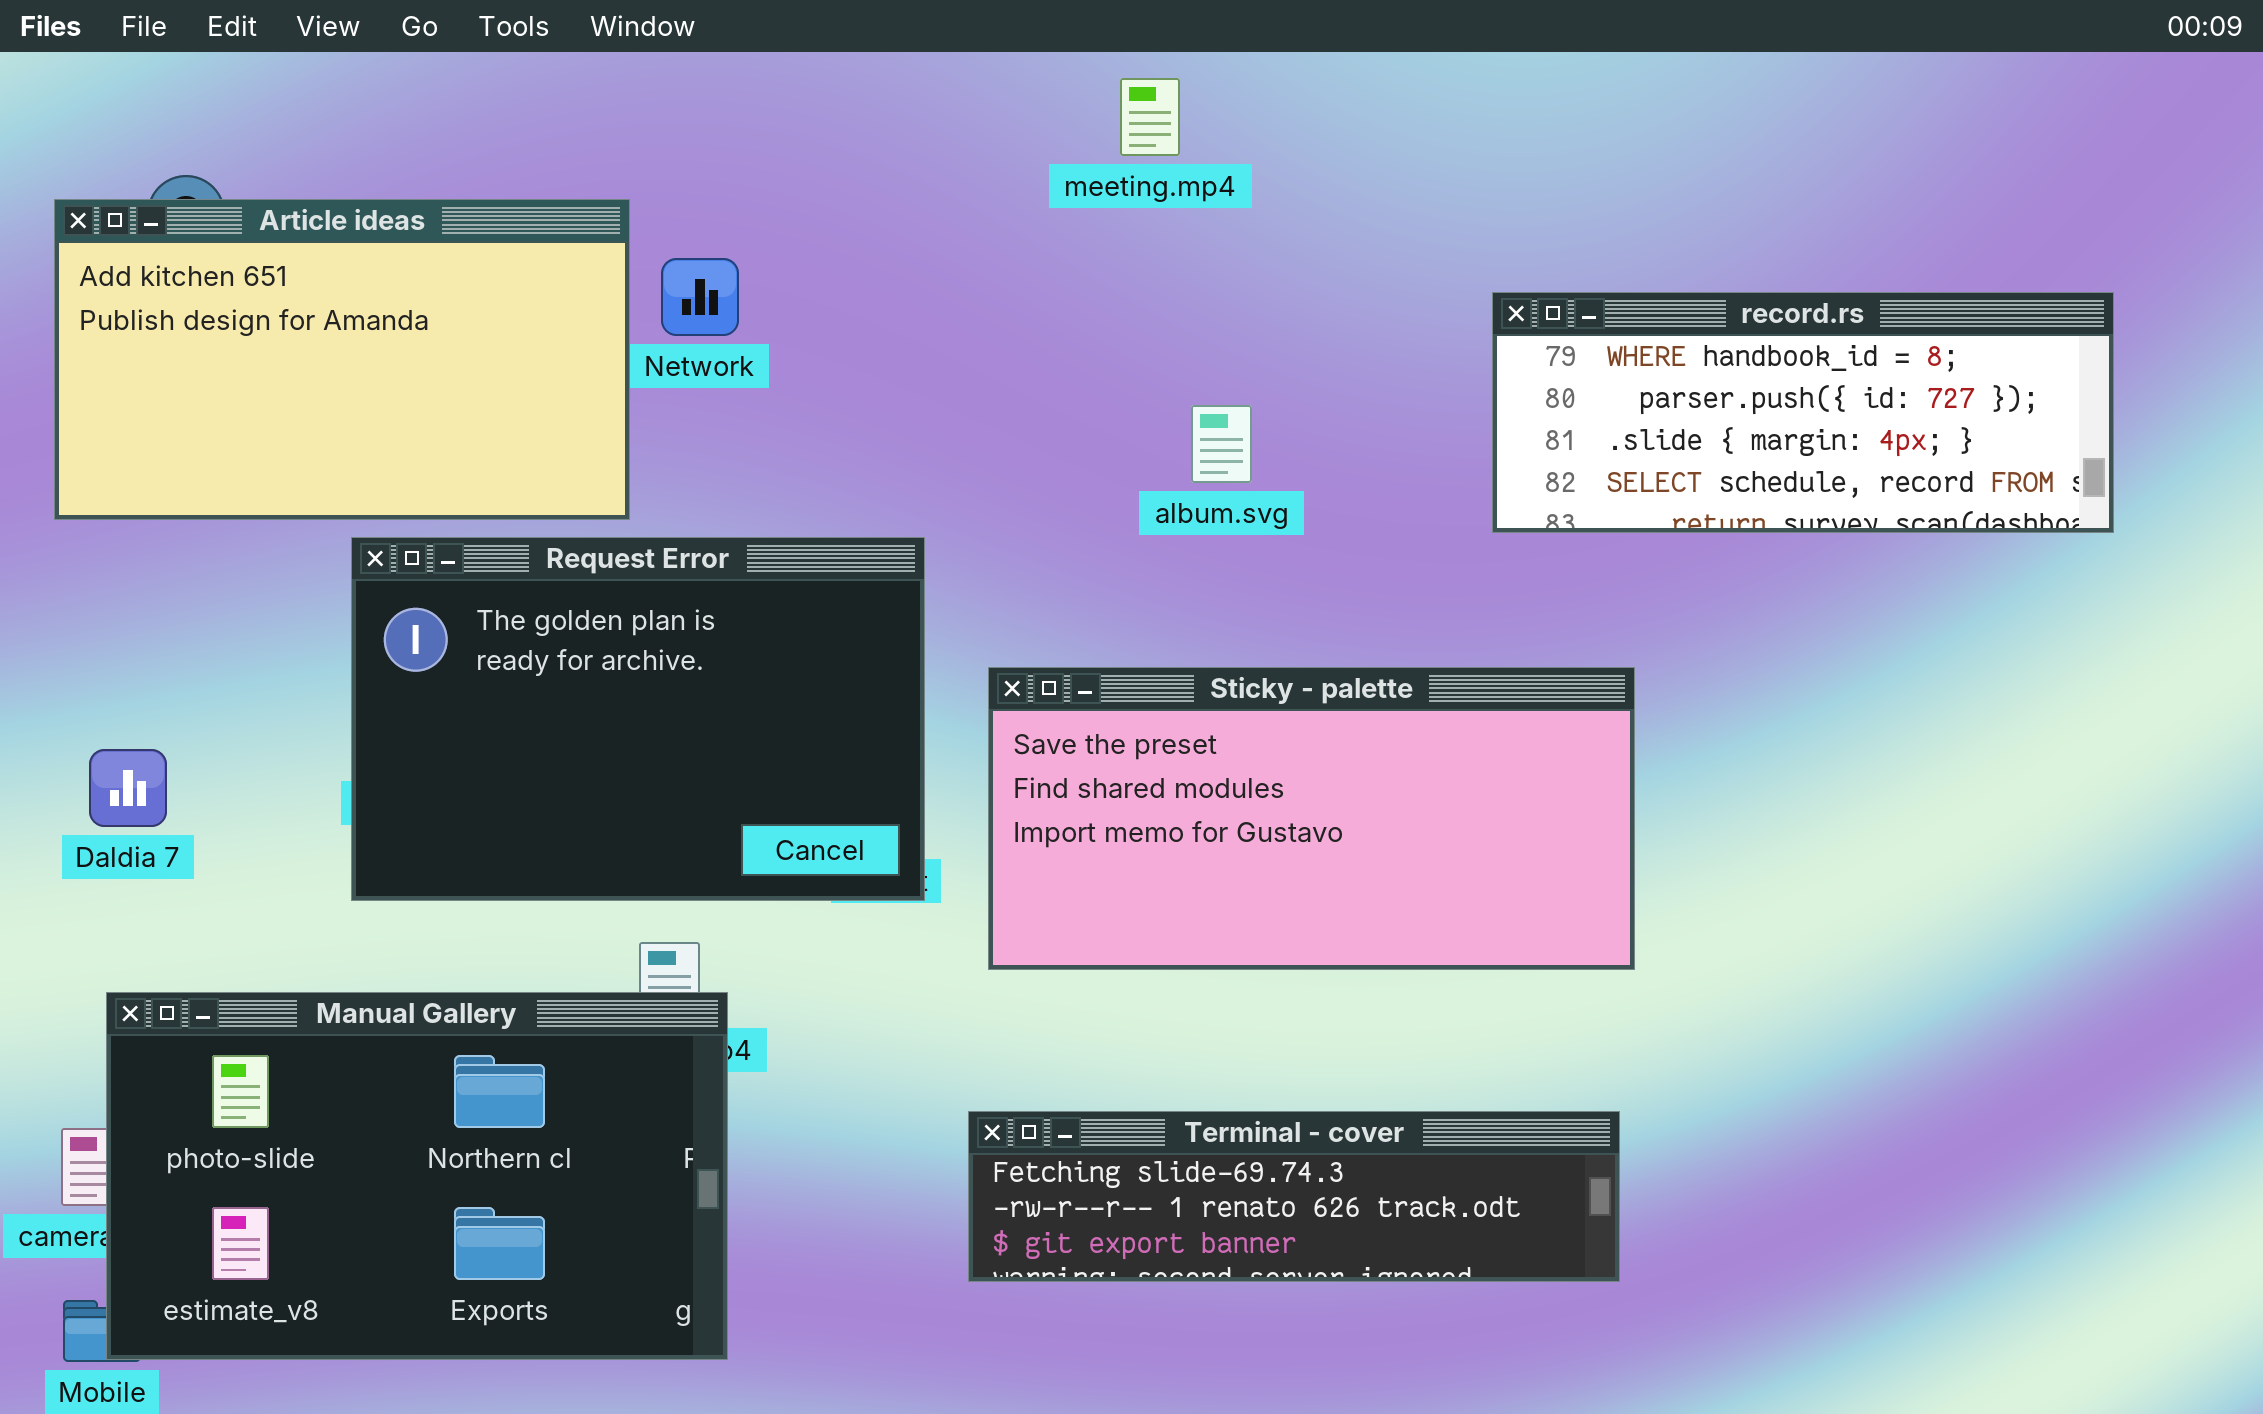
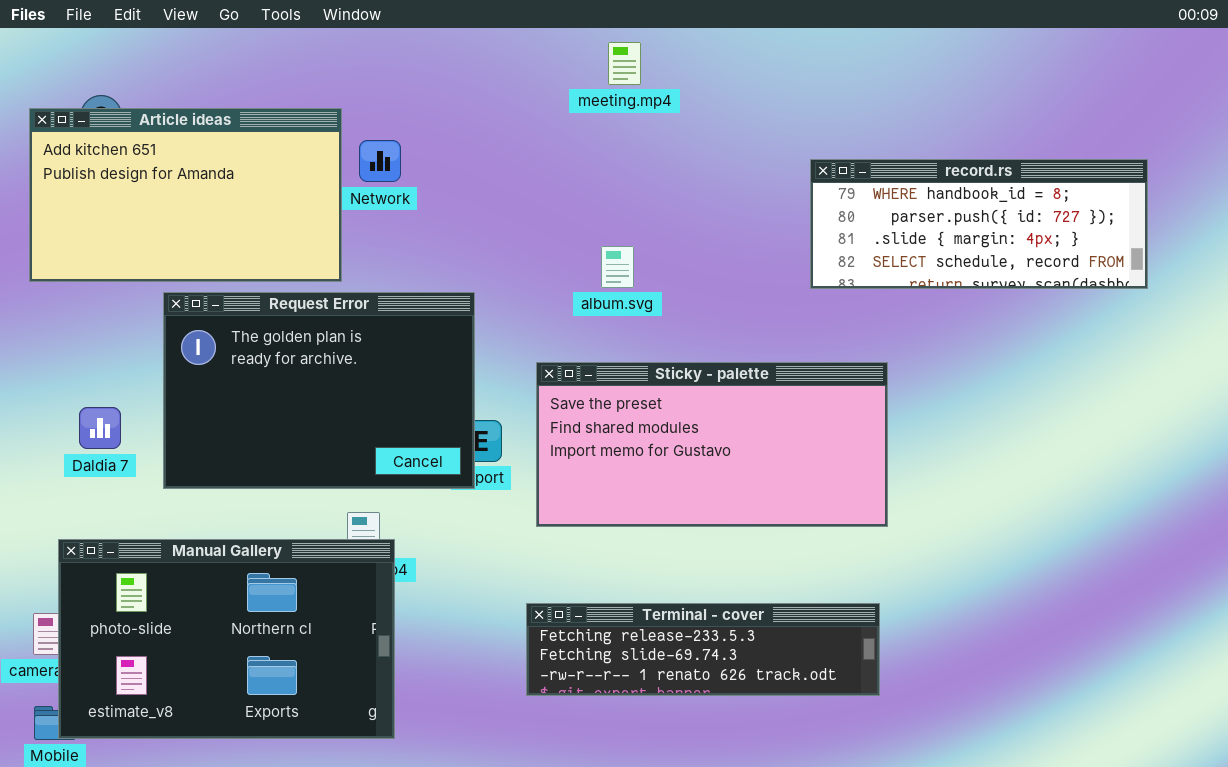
album.svg: [1191,405,1252,483] -> [601,246,634,288], moved
Request Error: [351,537,925,901] -> [163,292,475,489], moved
Daldia 7: [89,749,167,827] -> [79,407,121,449], moved
Terminal - cover: [968,1111,1620,1282] -> [526,603,880,696], scrolled up 1 row

